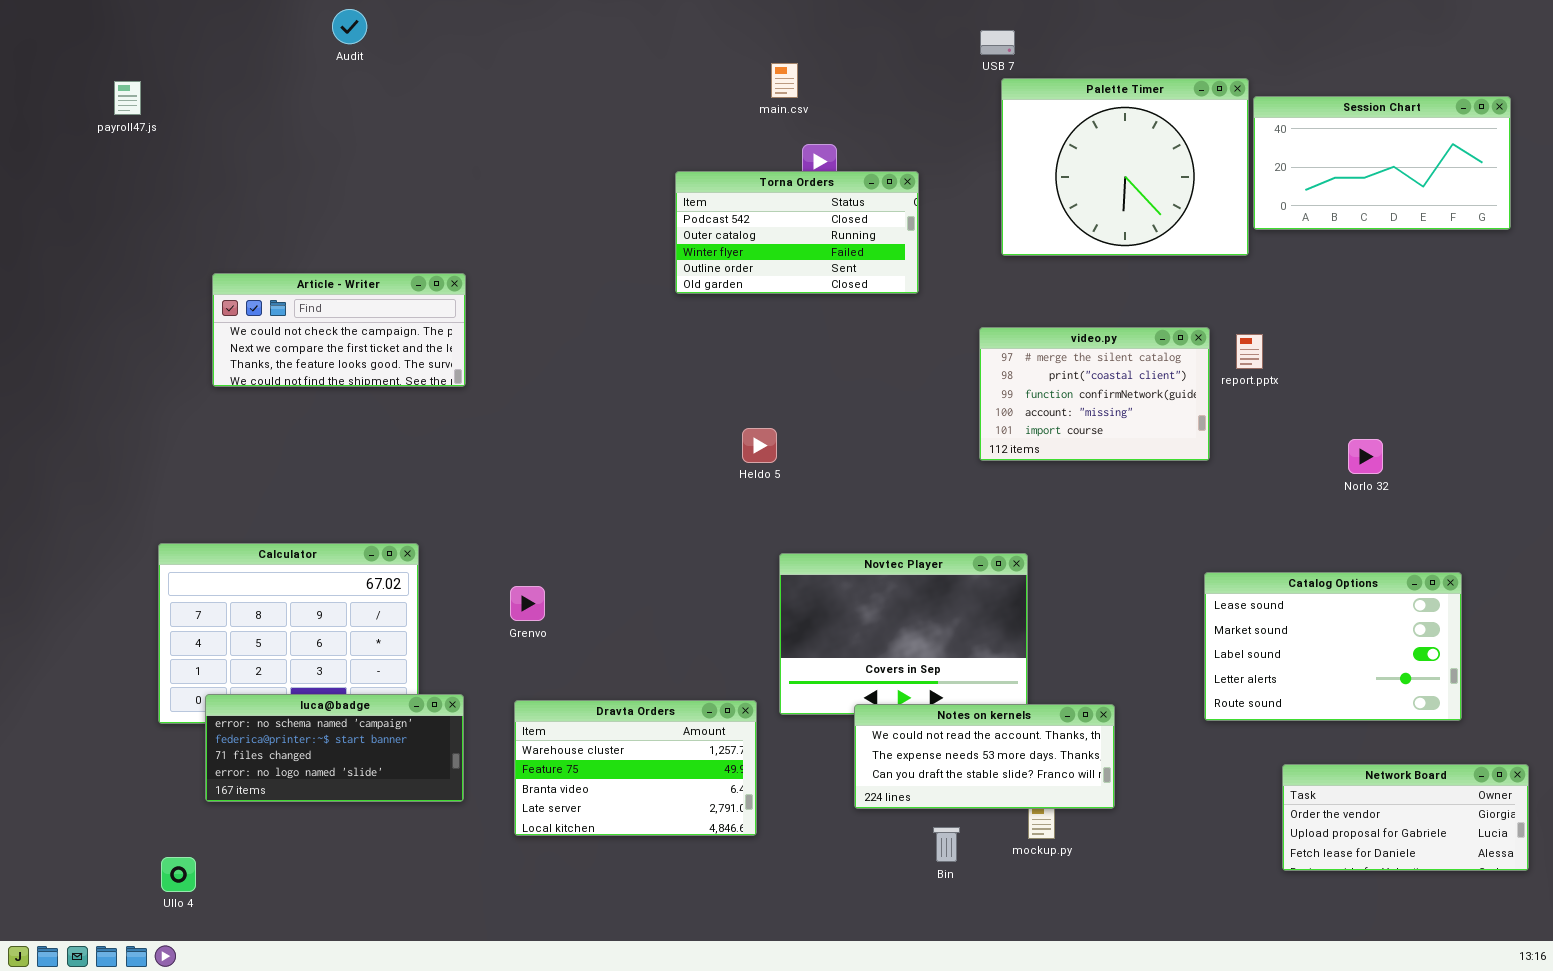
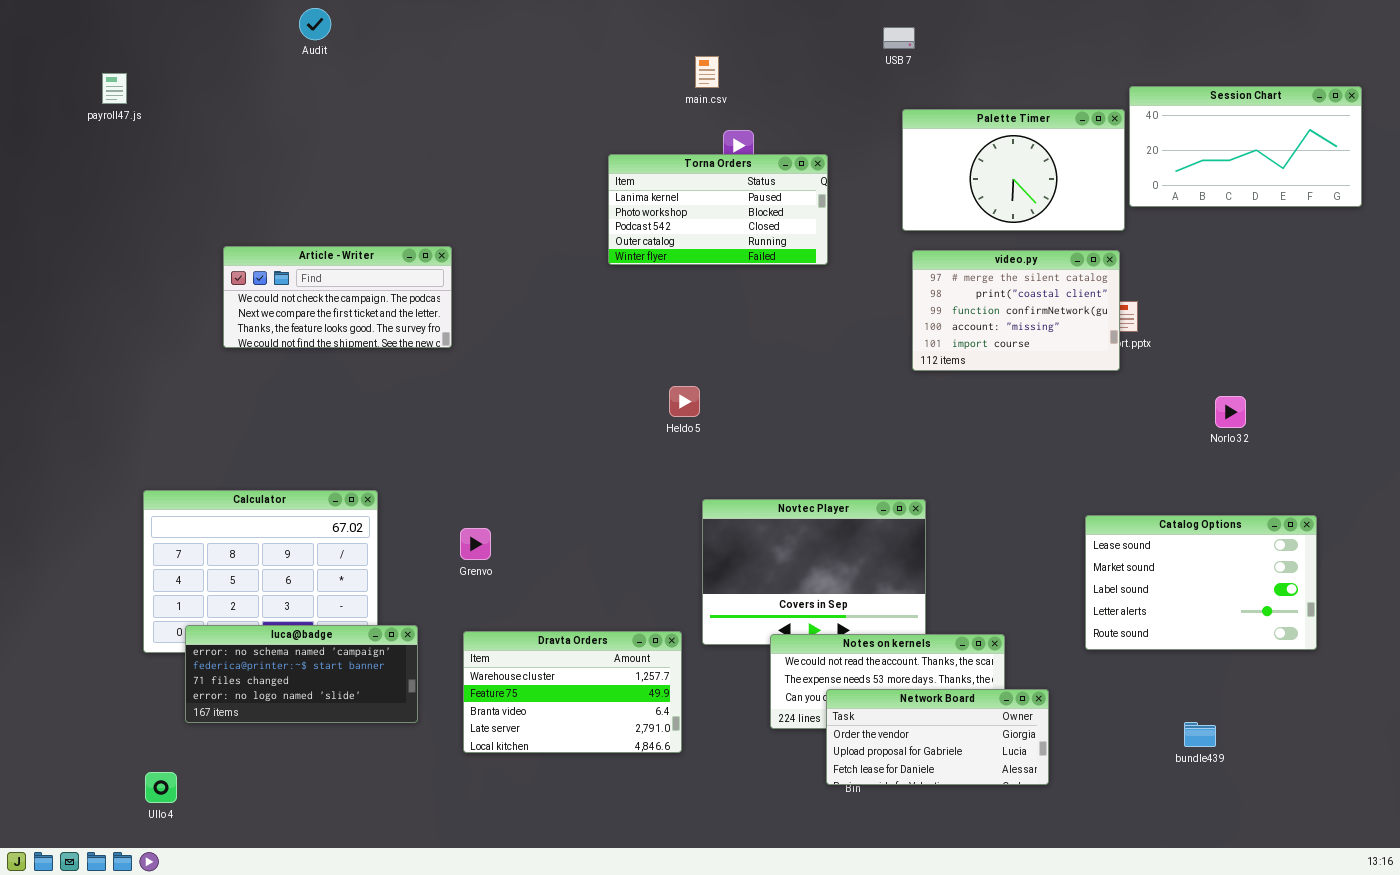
Palette Timer: [1001,78,1249,256] -> [902,109,1125,231], resized
Torna Orders: [675,171,919,294] -> [608,154,828,265], scrolled up 2 rows
Article - Writer: [212,273,466,387] -> [223,246,452,348], moved
video.py: [979,327,1210,461] -> [912,250,1120,371], moved
Network Board: [1282,764,1529,871] -> [826,689,1049,785], moved

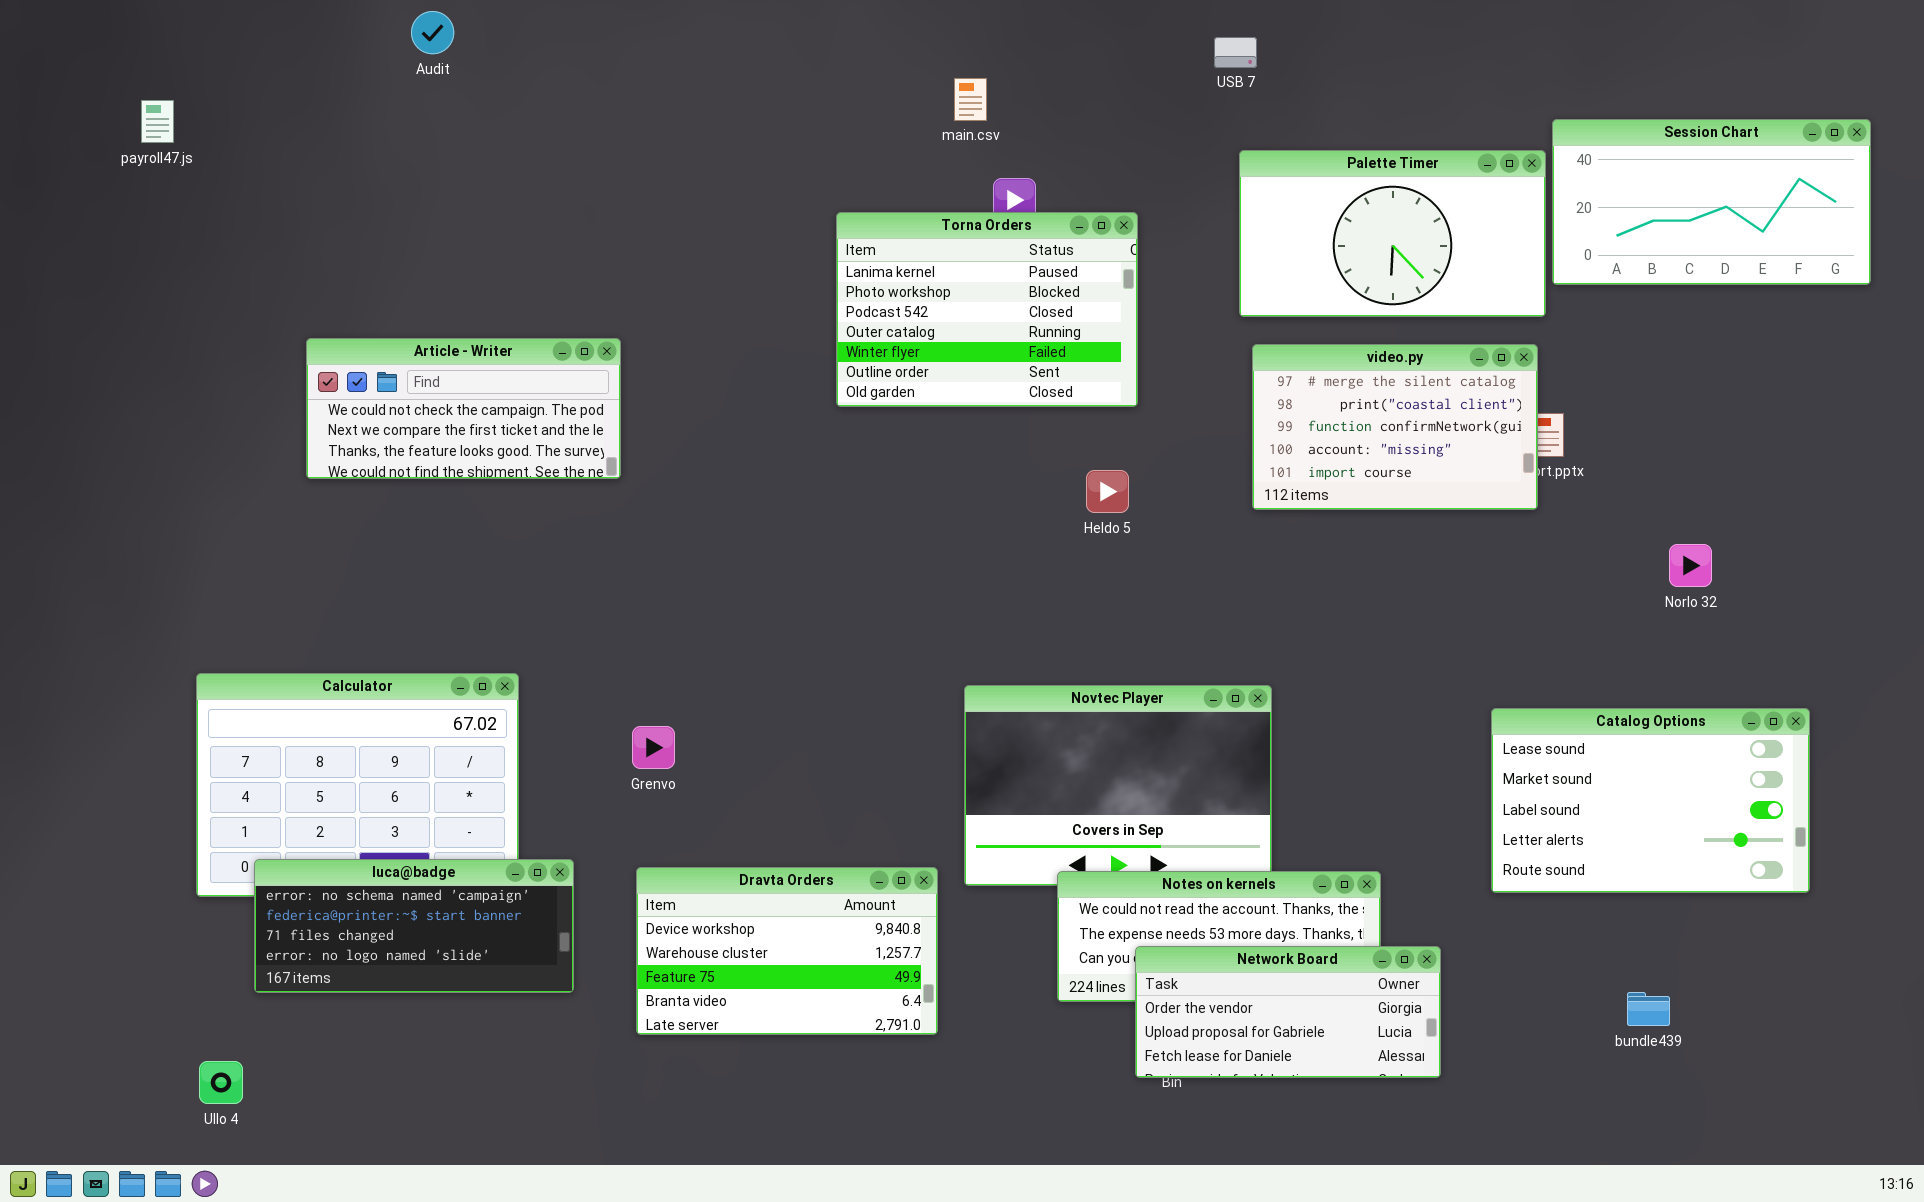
Torna Orders: [608,154,828,265] -> [836,212,1138,407], resized
Heldo 5: [669,386,700,417] -> [1086,470,1129,513], moved
Dravta Orders: [463,631,682,753] -> [636,867,938,1035], scrolled up 1 row

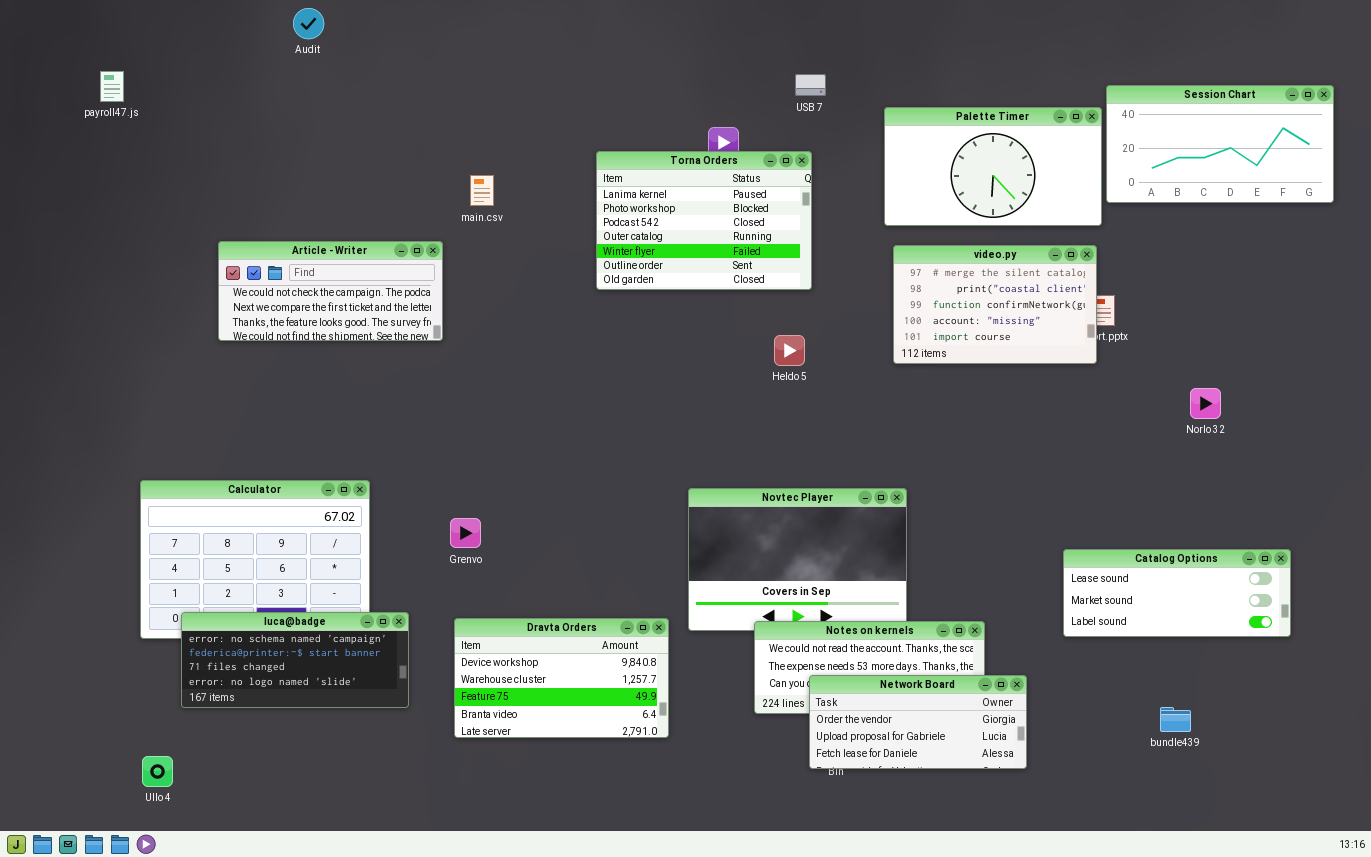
USB 7: [1214,37,1257,68] -> [795,74,826,96], moved
main.csv: [954,78,987,121] -> [470,175,494,206], moved
Catalog Options: [1491,708,1810,893] -> [1063,549,1291,637], resized

